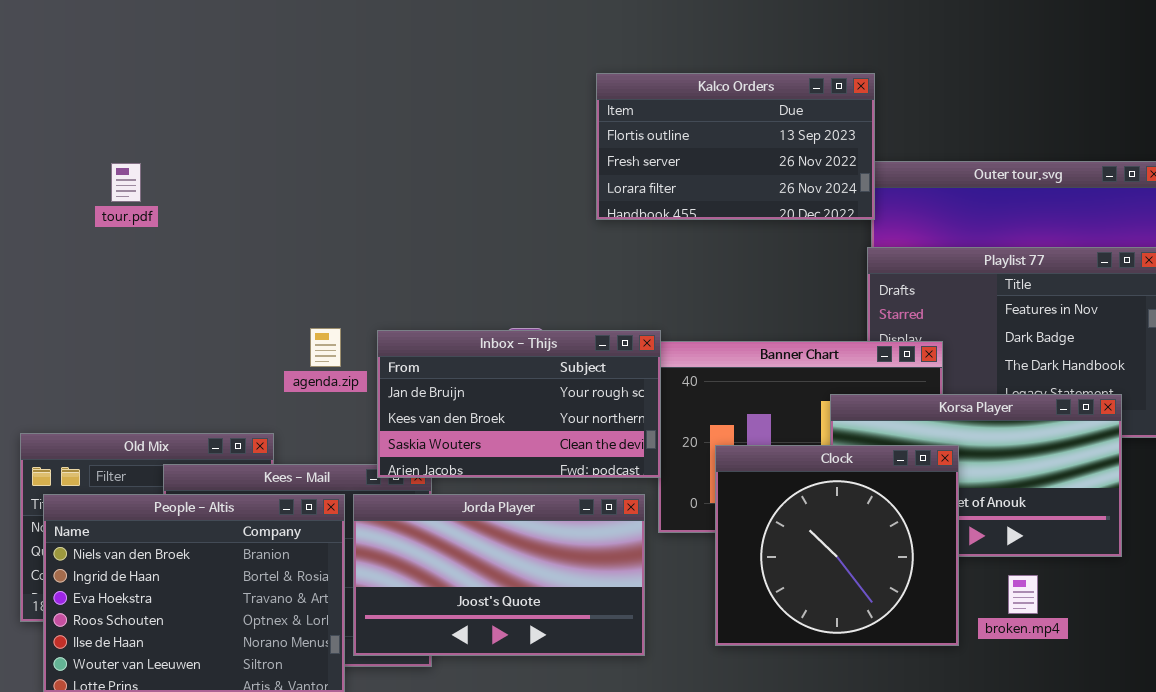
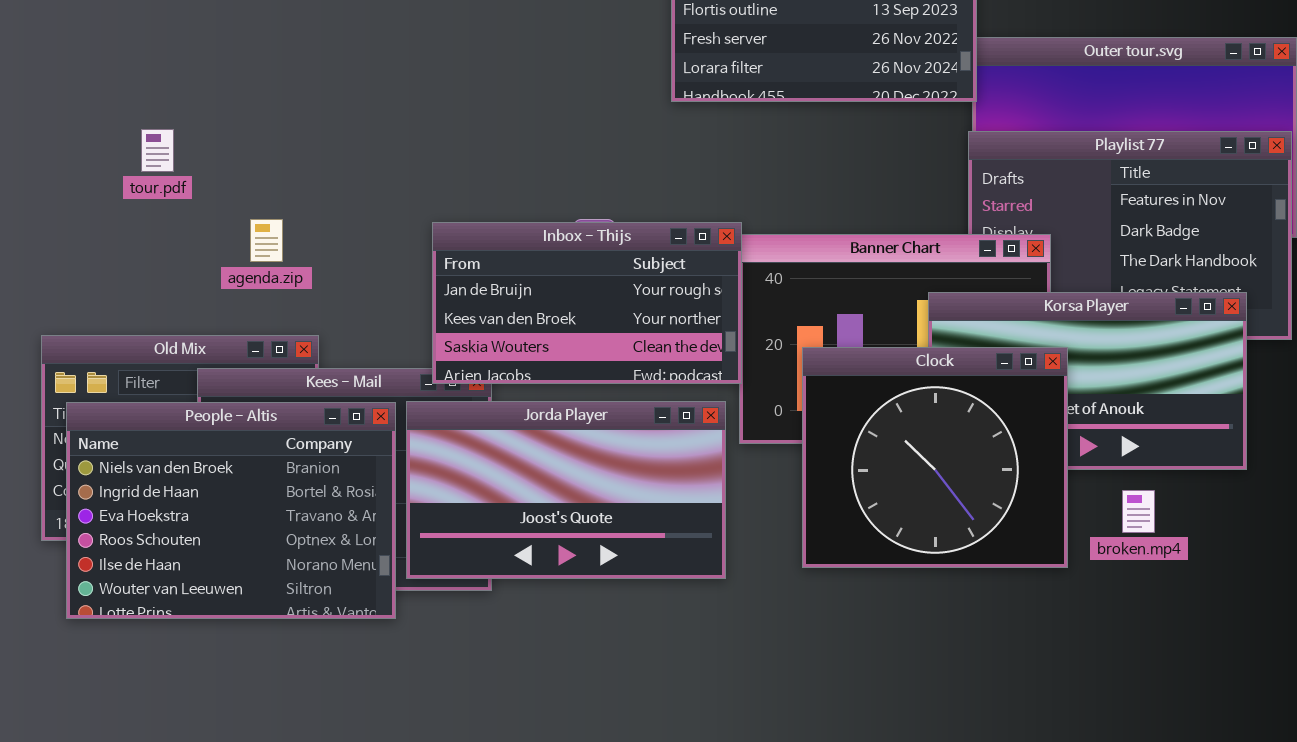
tour.pdf: [111,163,141,202] -> [141,129,174,172], moved
agenda.zip: [310,328,341,367] -> [250,219,283,262], moved

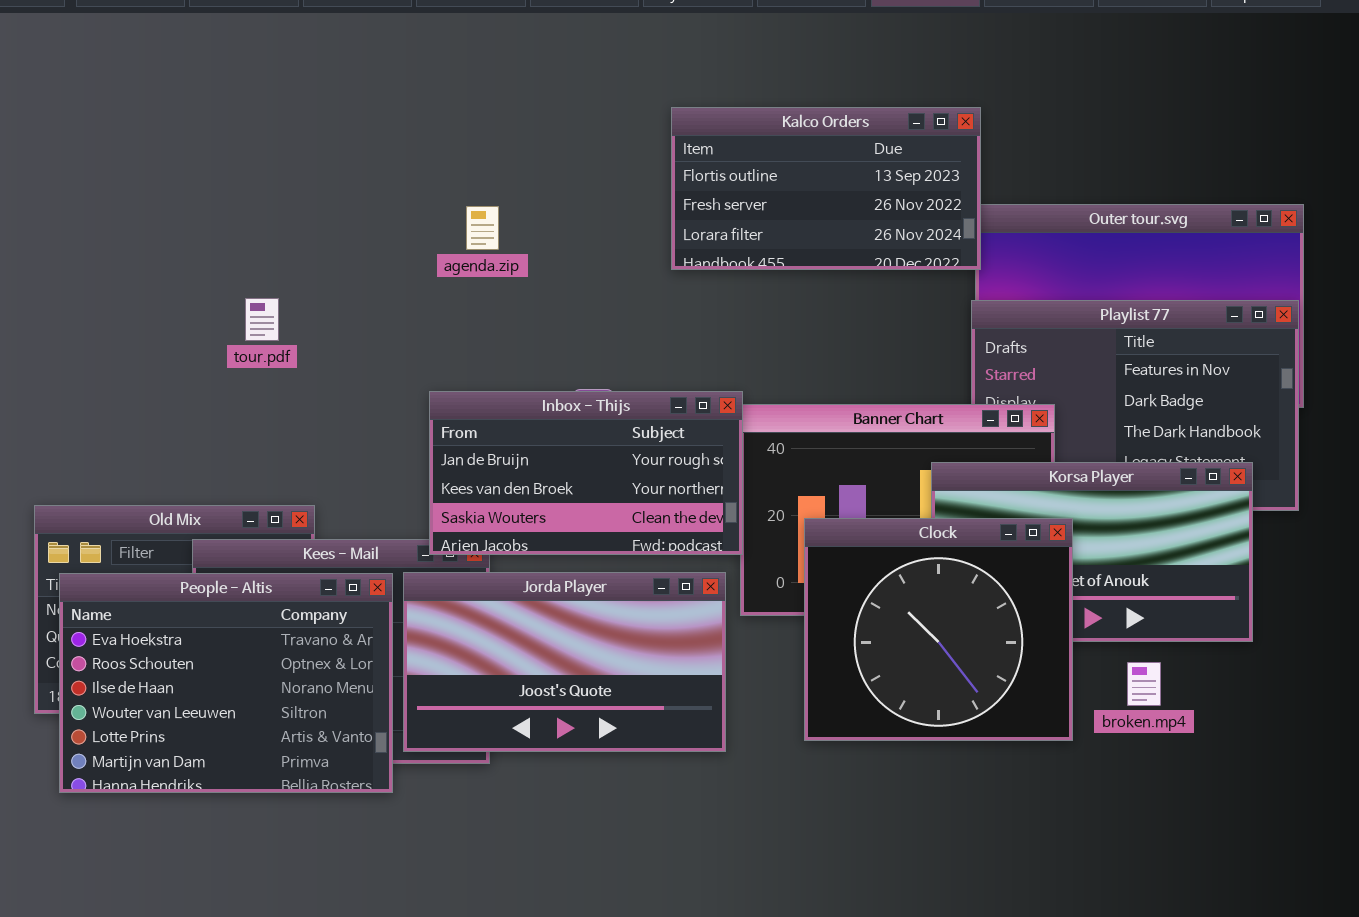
tour.pdf: [141,129,174,172] -> [245,298,279,341], moved
agenda.zip: [250,219,283,262] -> [466,206,499,250], moved
People - Altis: [66,402,396,619] -> [59,573,393,793], scrolled down 2 rows

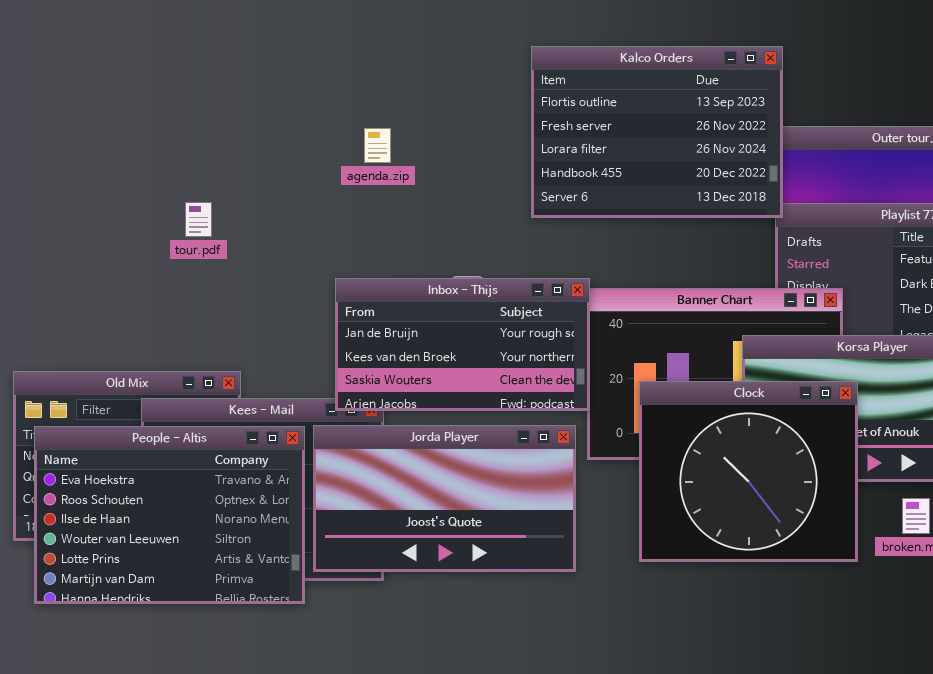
Kalco Orders: [671,107,981,270] -> [531,46,783,218], resized

